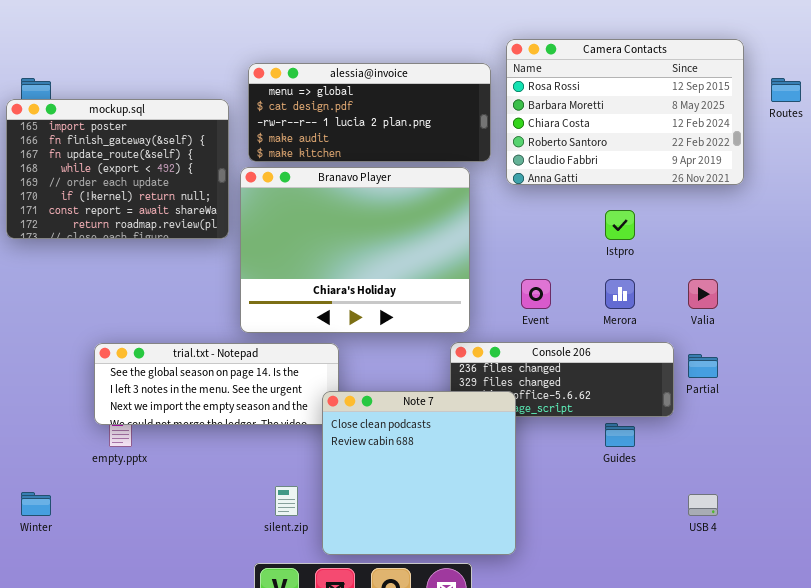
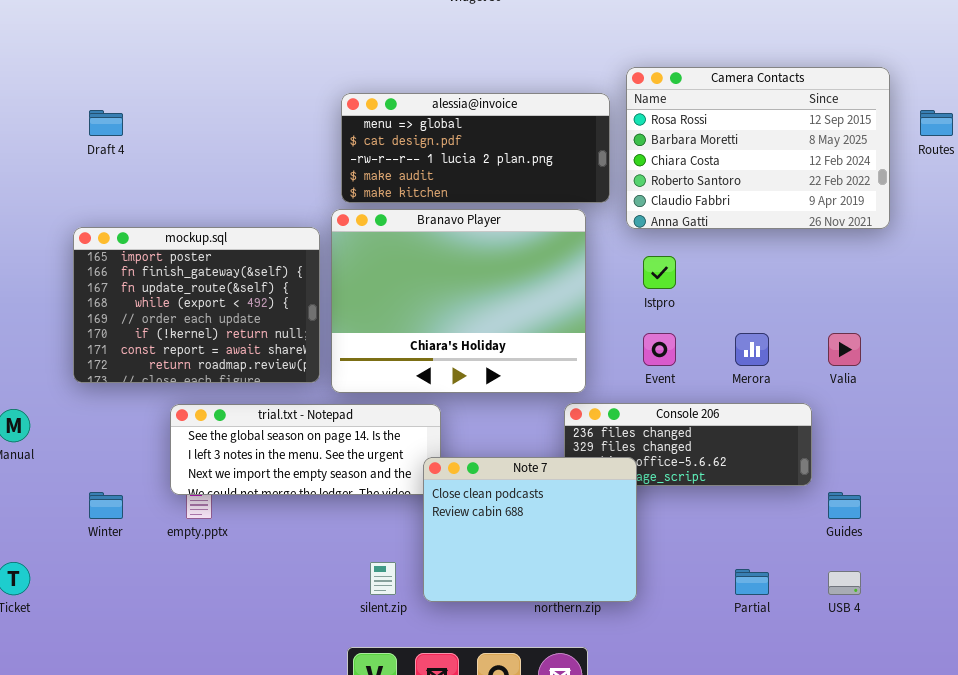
mockup.sql: [6,99,229,239] -> [73,227,320,383], moved
Istpro: [605,210,635,240] -> [643,256,676,289], moved
Partial: [688,354,718,378] -> [735,569,769,595], moved
Note 7: [322,391,516,555] -> [423,457,637,602], resized
Guides: [605,423,635,447] -> [828,492,861,519], moved
Winter: [21,492,51,516] -> [89,492,123,519], moved

